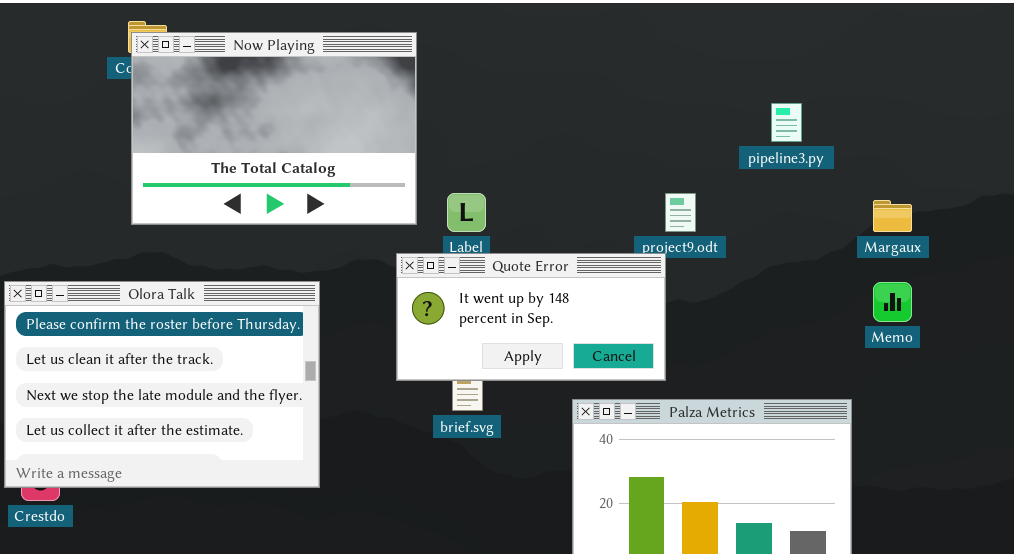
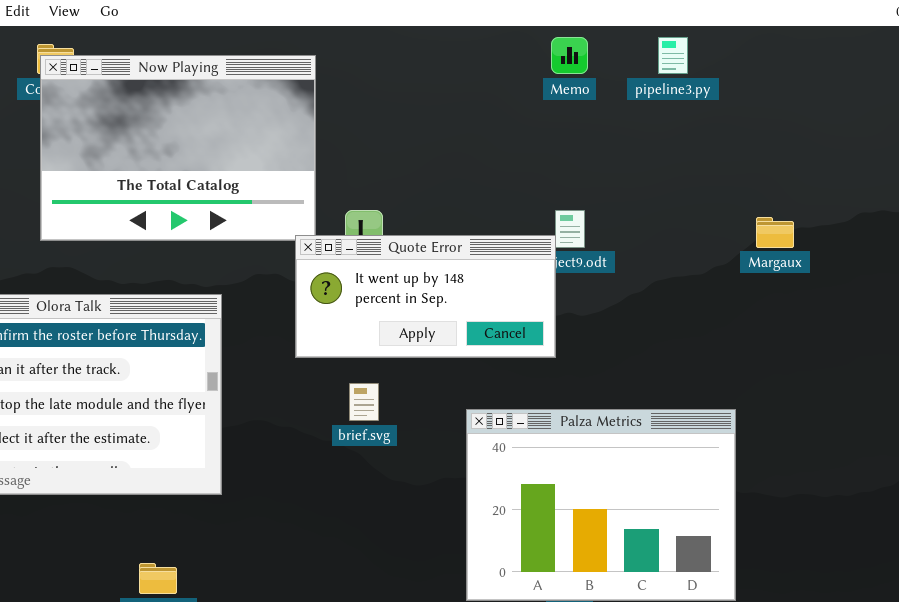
pipeline3.py: [771,103,802,142] -> [658,37,688,74], moved
Quote Error: [396,253,666,381] -> [295,235,556,358], moved
Memo: [873,282,912,322] -> [551,37,588,74], moved

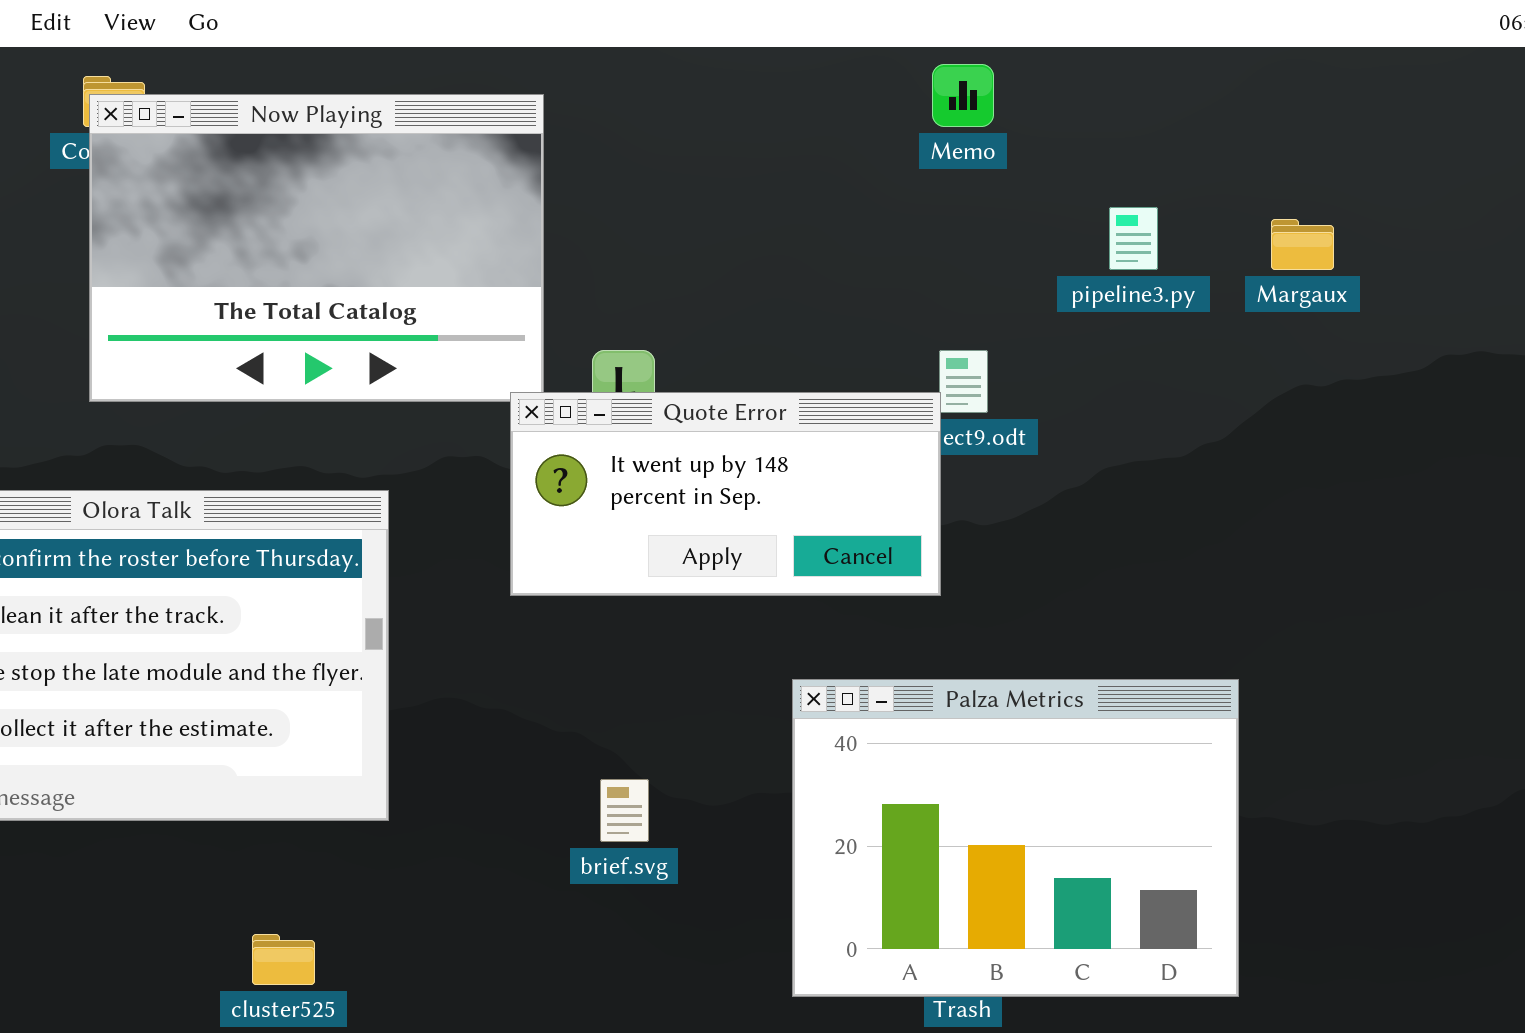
pipeline3.py: [658,37,688,74] -> [1109,207,1158,270], moved
Margaux: [756,217,794,248] -> [1271,219,1334,270], moved
brief.svg: [349,383,379,421] -> [600,779,649,842], moved

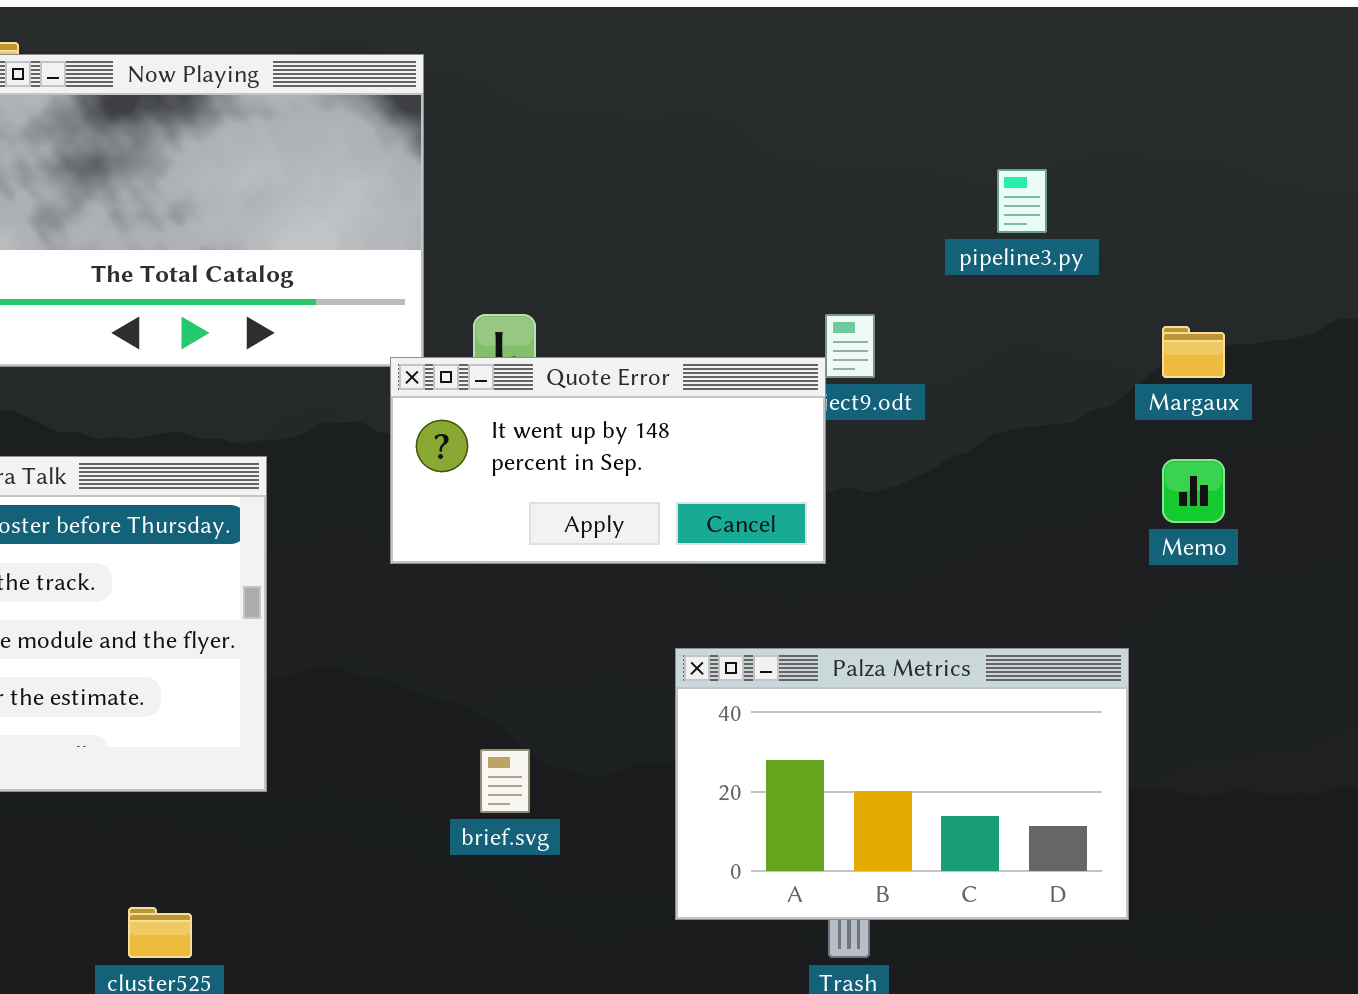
Memo: [932,64,994,127] -> [1162,459,1225,523], moved
Margaux: [1271,219,1334,270] -> [1162,326,1225,378], moved
Palza Metrics: [792,679,1239,997] -> [675,648,1129,920], resized

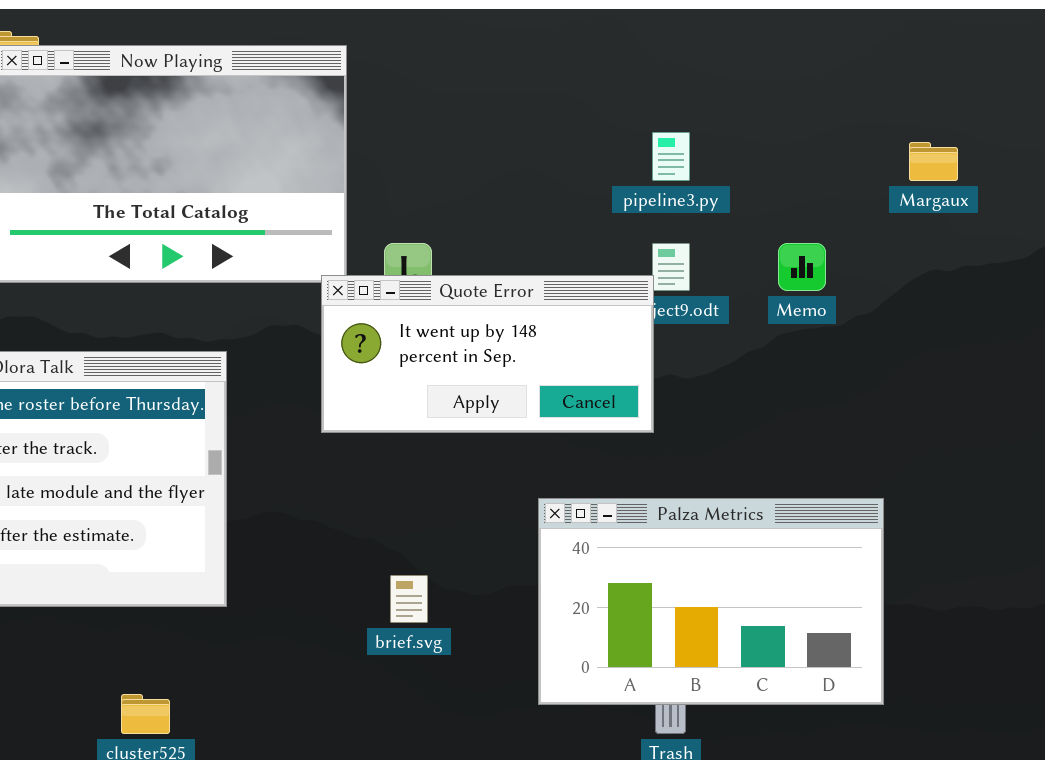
pipeline3.py: [997,169,1047,233] -> [652,132,690,181], moved
Margaux: [1162,326,1225,378] -> [909,142,958,181], moved
Memo: [1162,459,1225,523] -> [778,243,826,291], moved

